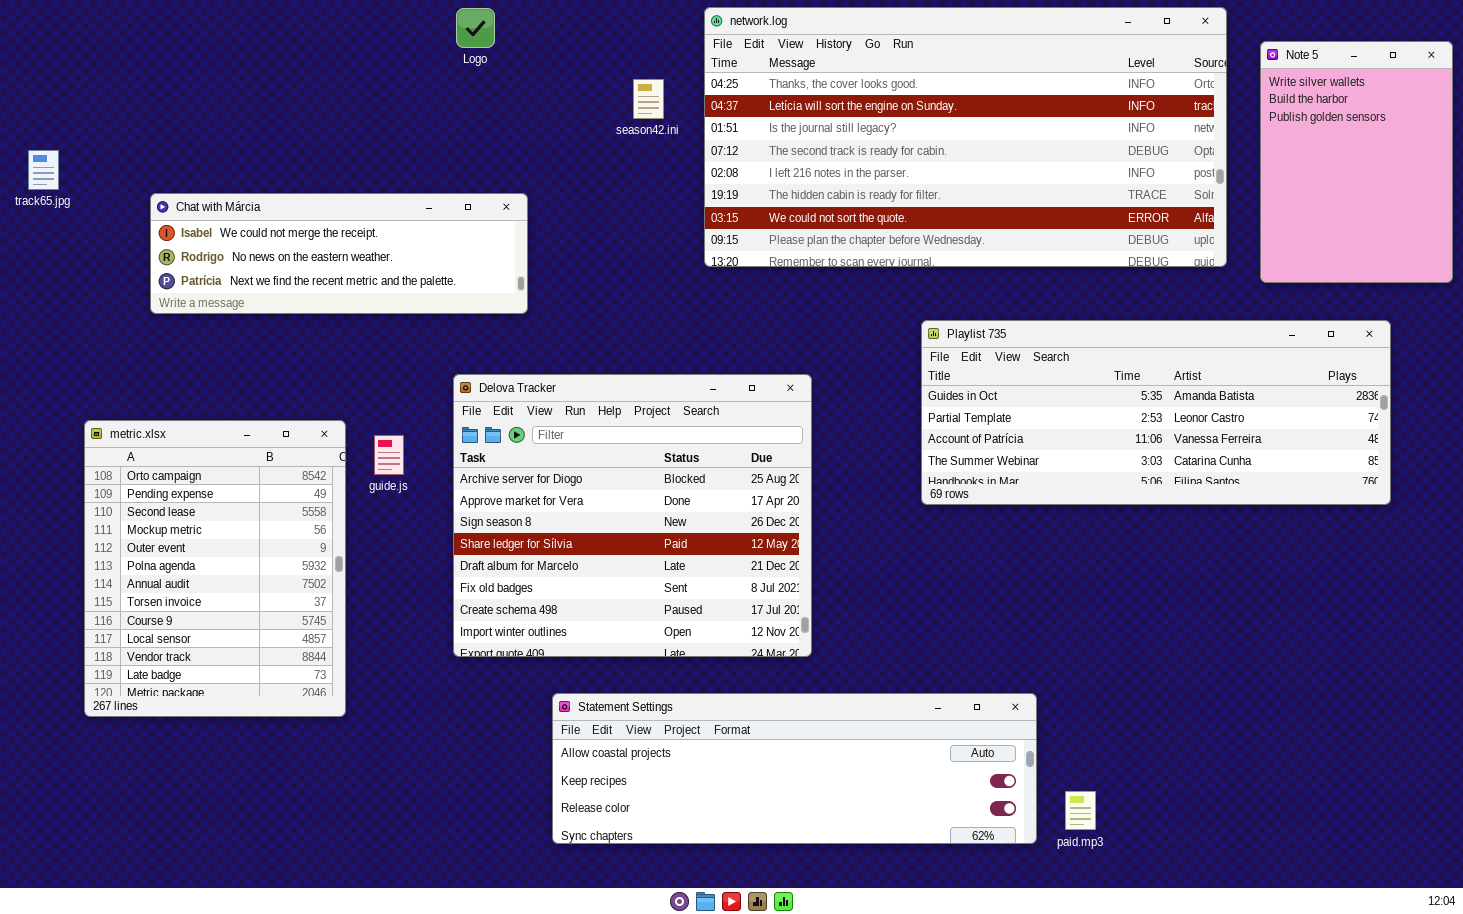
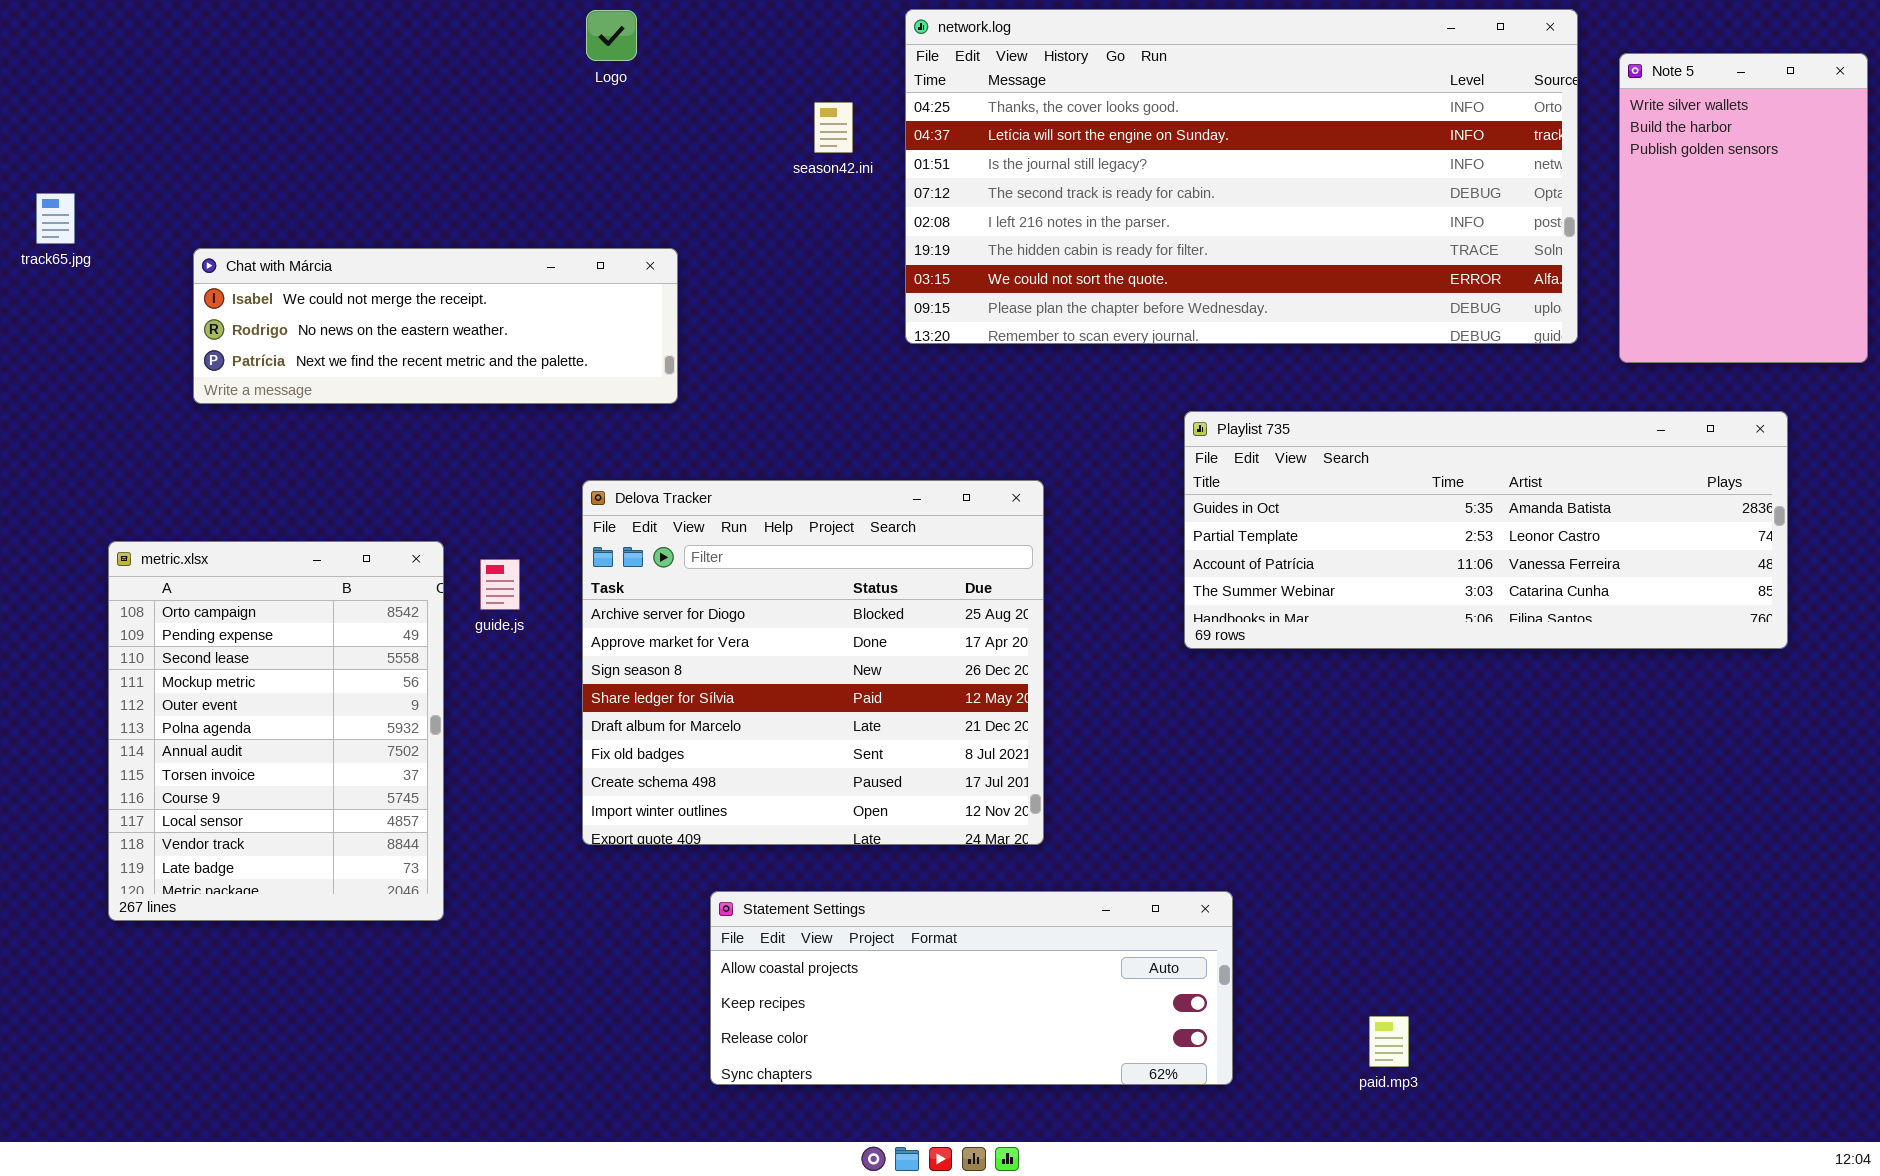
Statement Settings: [552,693,1037,844] -> [710,891,1233,1085], resized

